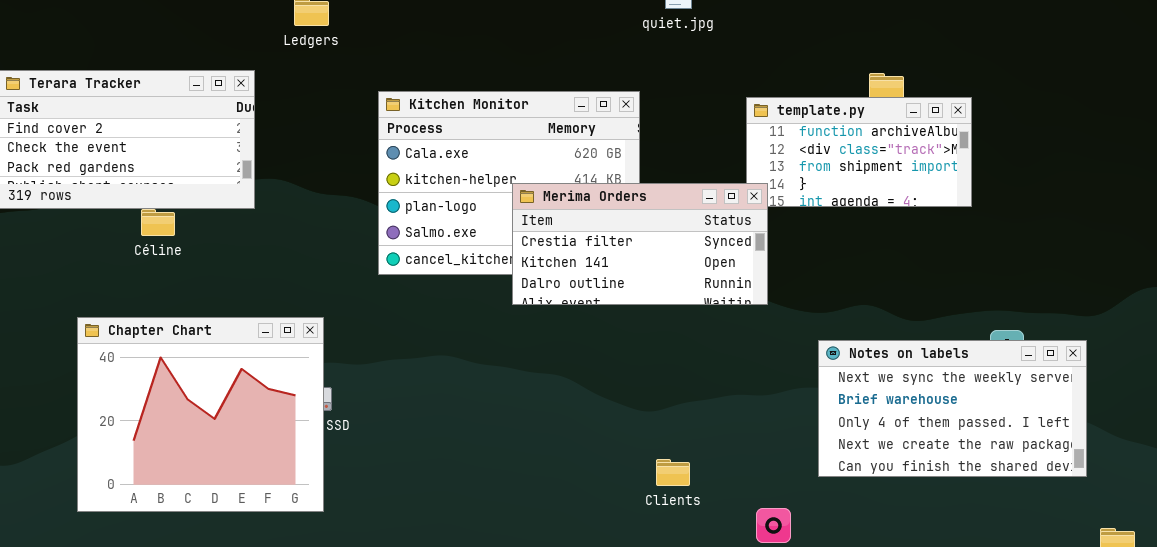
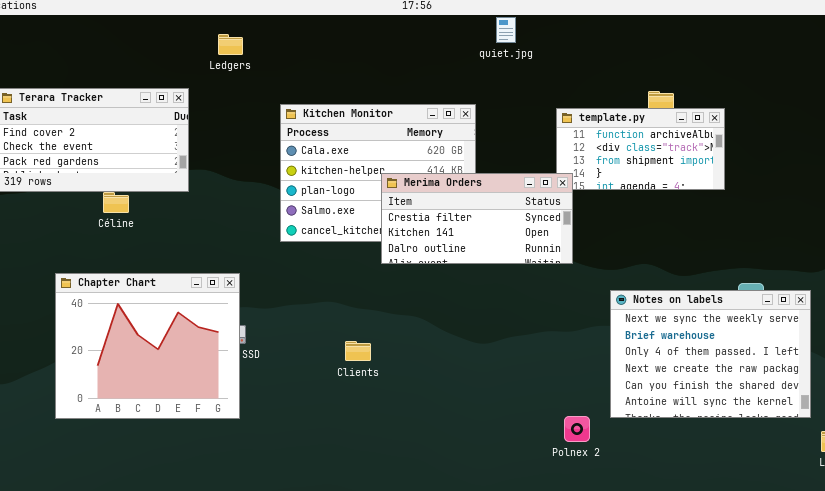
Notes on labels: [818,340,1087,477] -> [610,290,811,418], resized
Clients: [656,459,690,486] -> [345,341,371,361], moved

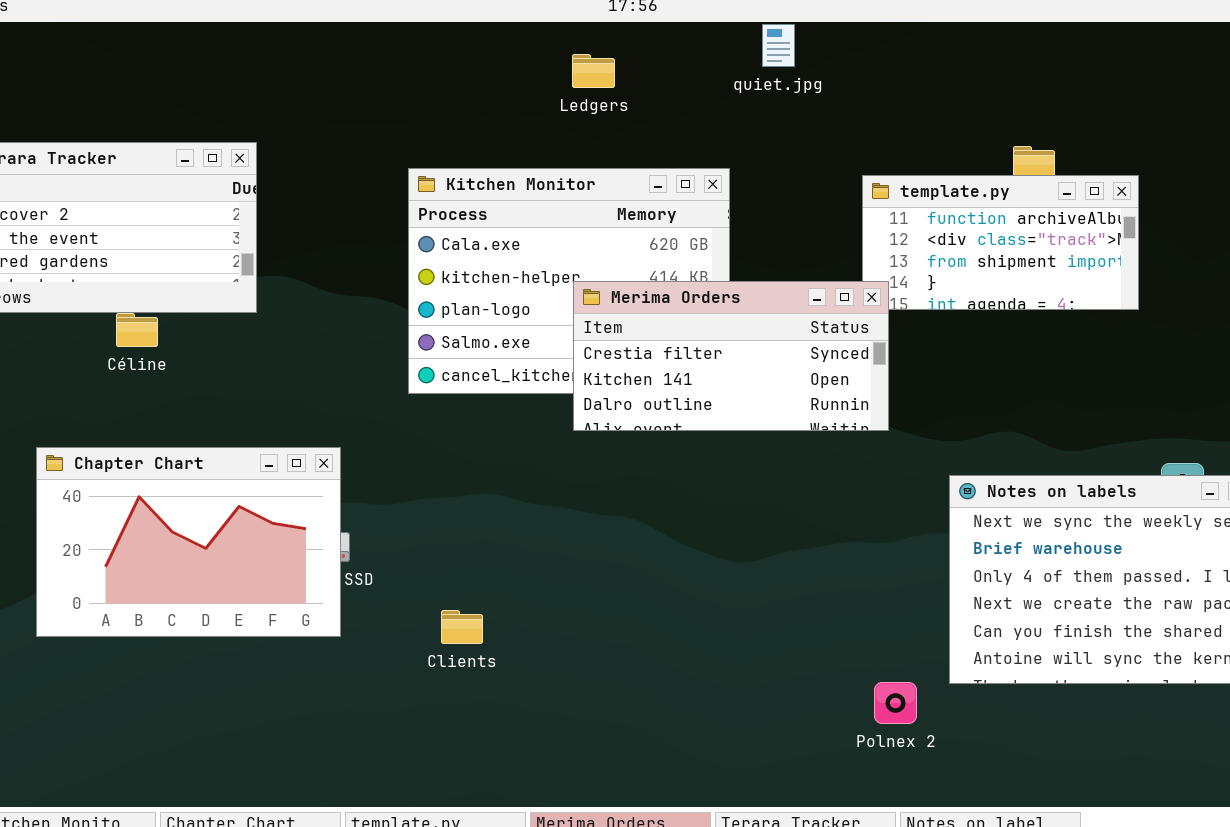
Ledgers: [218,34,243,55] -> [572,54,615,88], moved
Chapter Chart: [55,273,240,419] -> [36,447,341,637], resized
Clients: [345,341,371,361] -> [441,610,483,644], moved

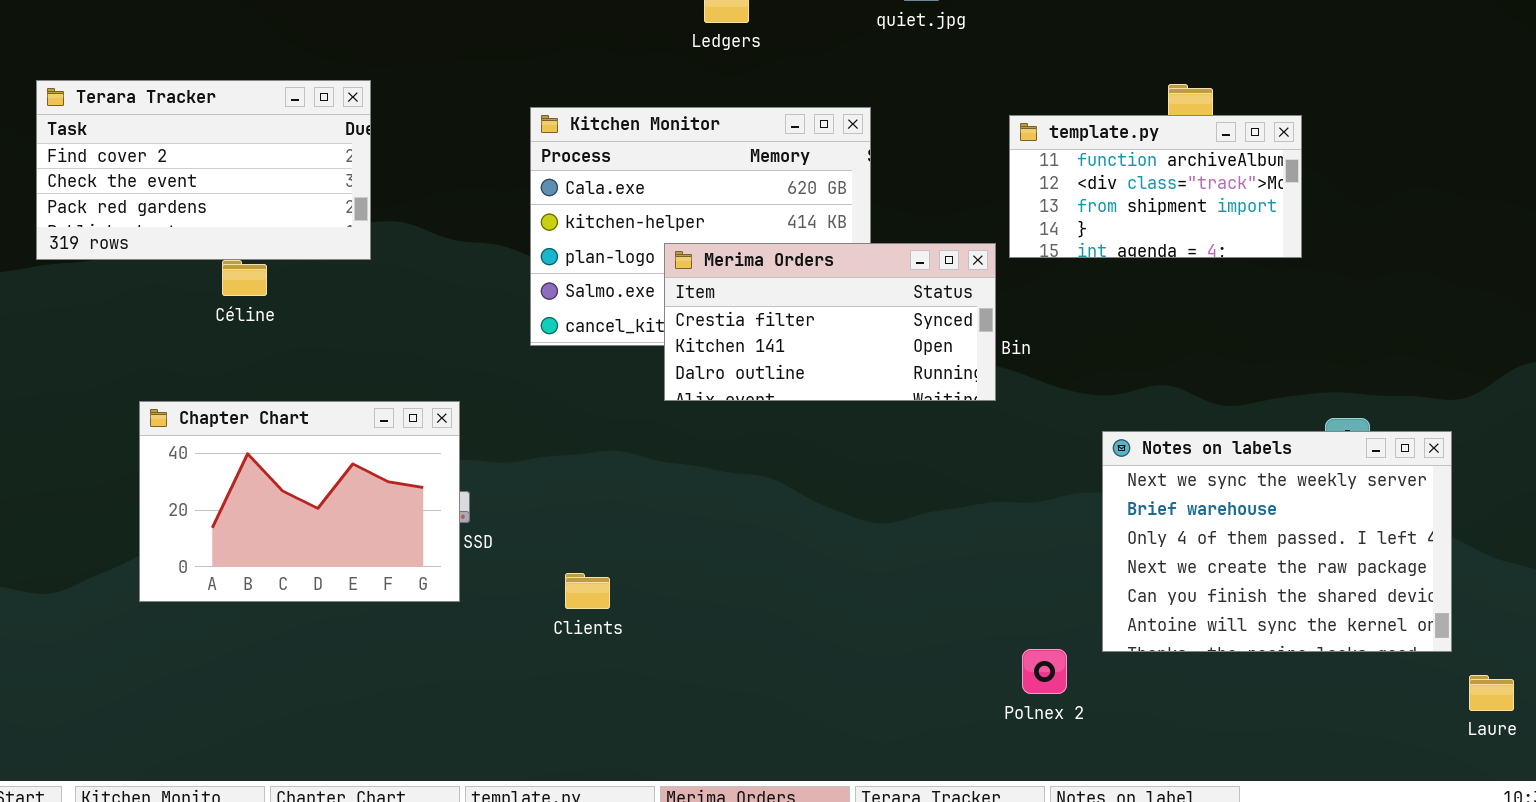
Merima Orders: [573,281,889,431] -> [664,243,996,401], moved

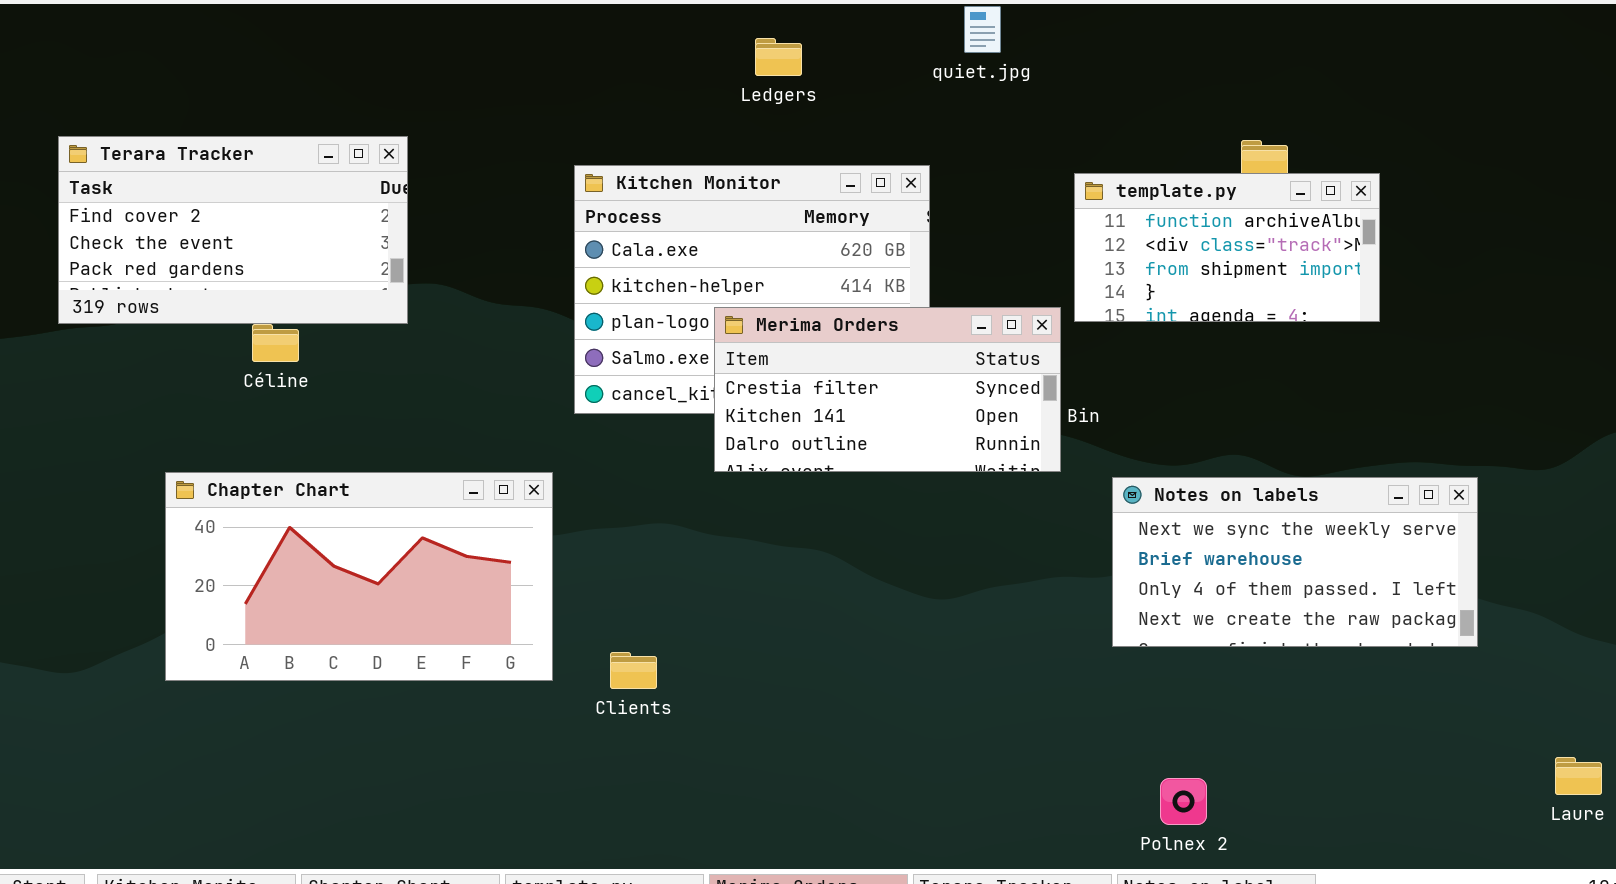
Chapter Chart: [139,401,460,602] -> [165,472,553,681], resized
Notes on labels: [1102,431,1452,652] -> [1112,477,1478,647], moved, resized
Polnex 2: [1022,649,1067,694] -> [1160,778,1207,825], moved

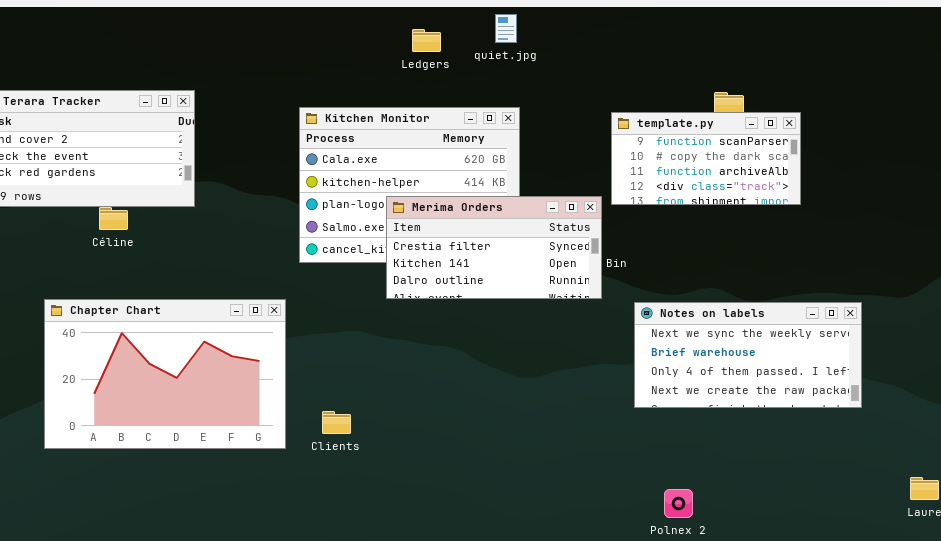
quiet.jpg: [964,6,1001,53] -> [495,14,517,43], moved
template.py: [1074,173,1380,322] -> [611,112,801,205], scrolled up 2 rows
Chapter Chart: [165,472,553,681] -> [44,299,286,449], resized

